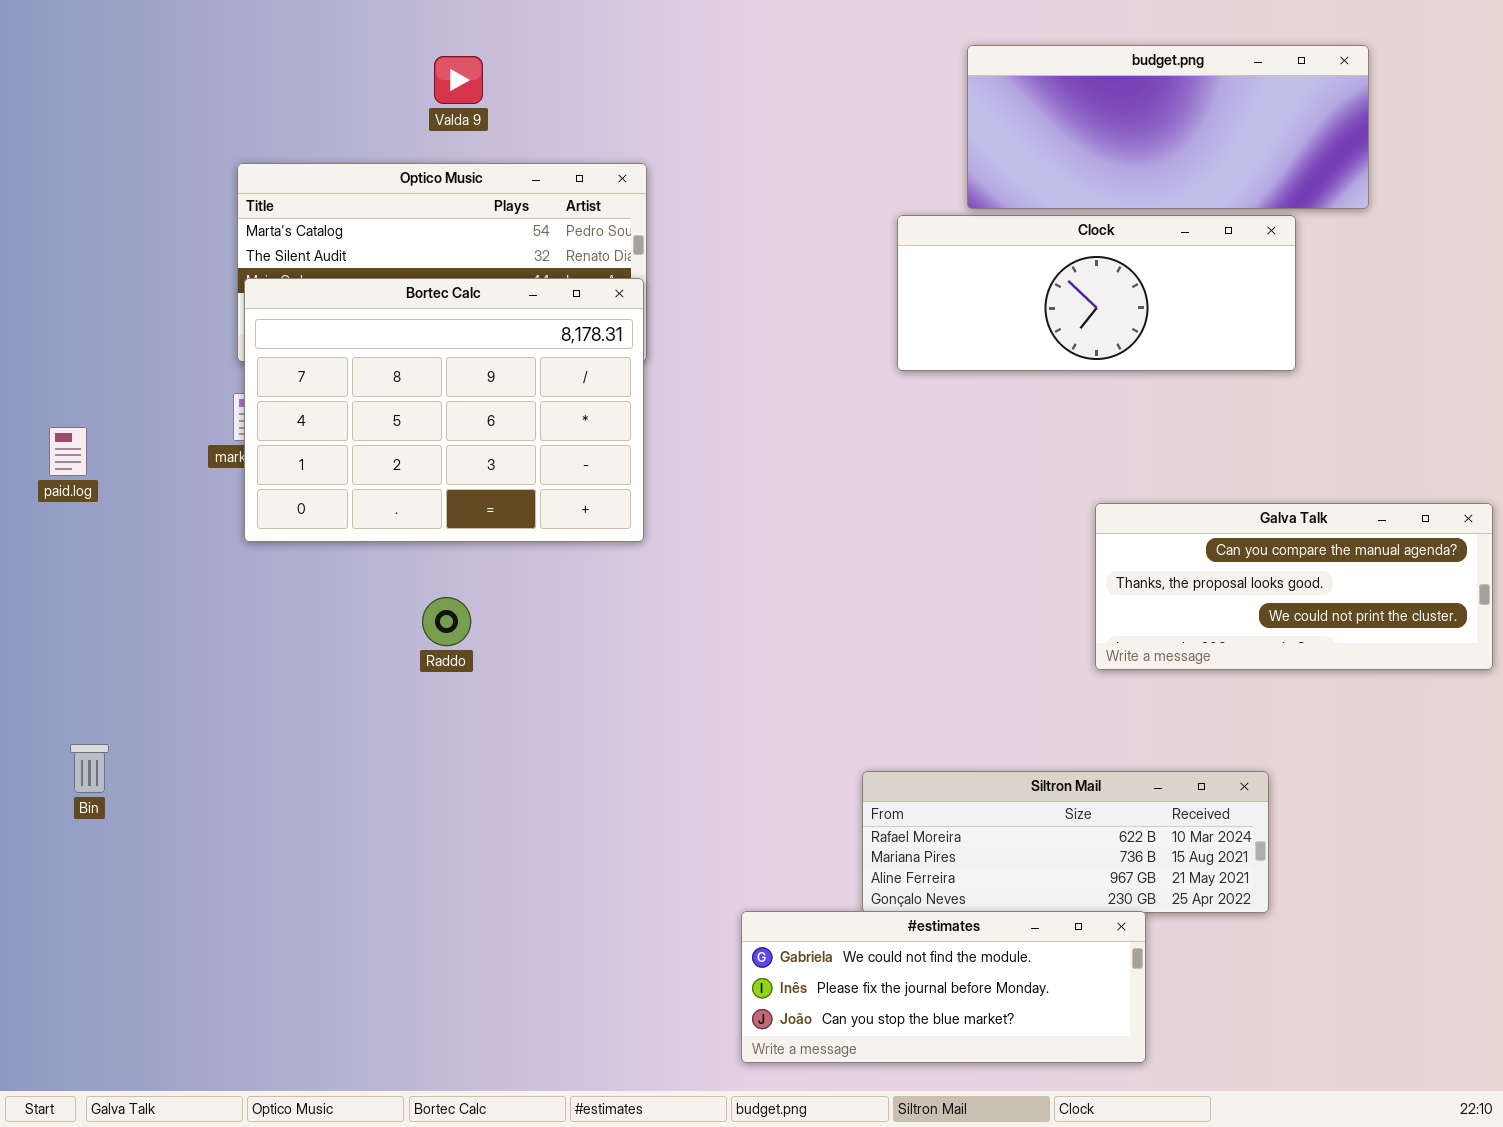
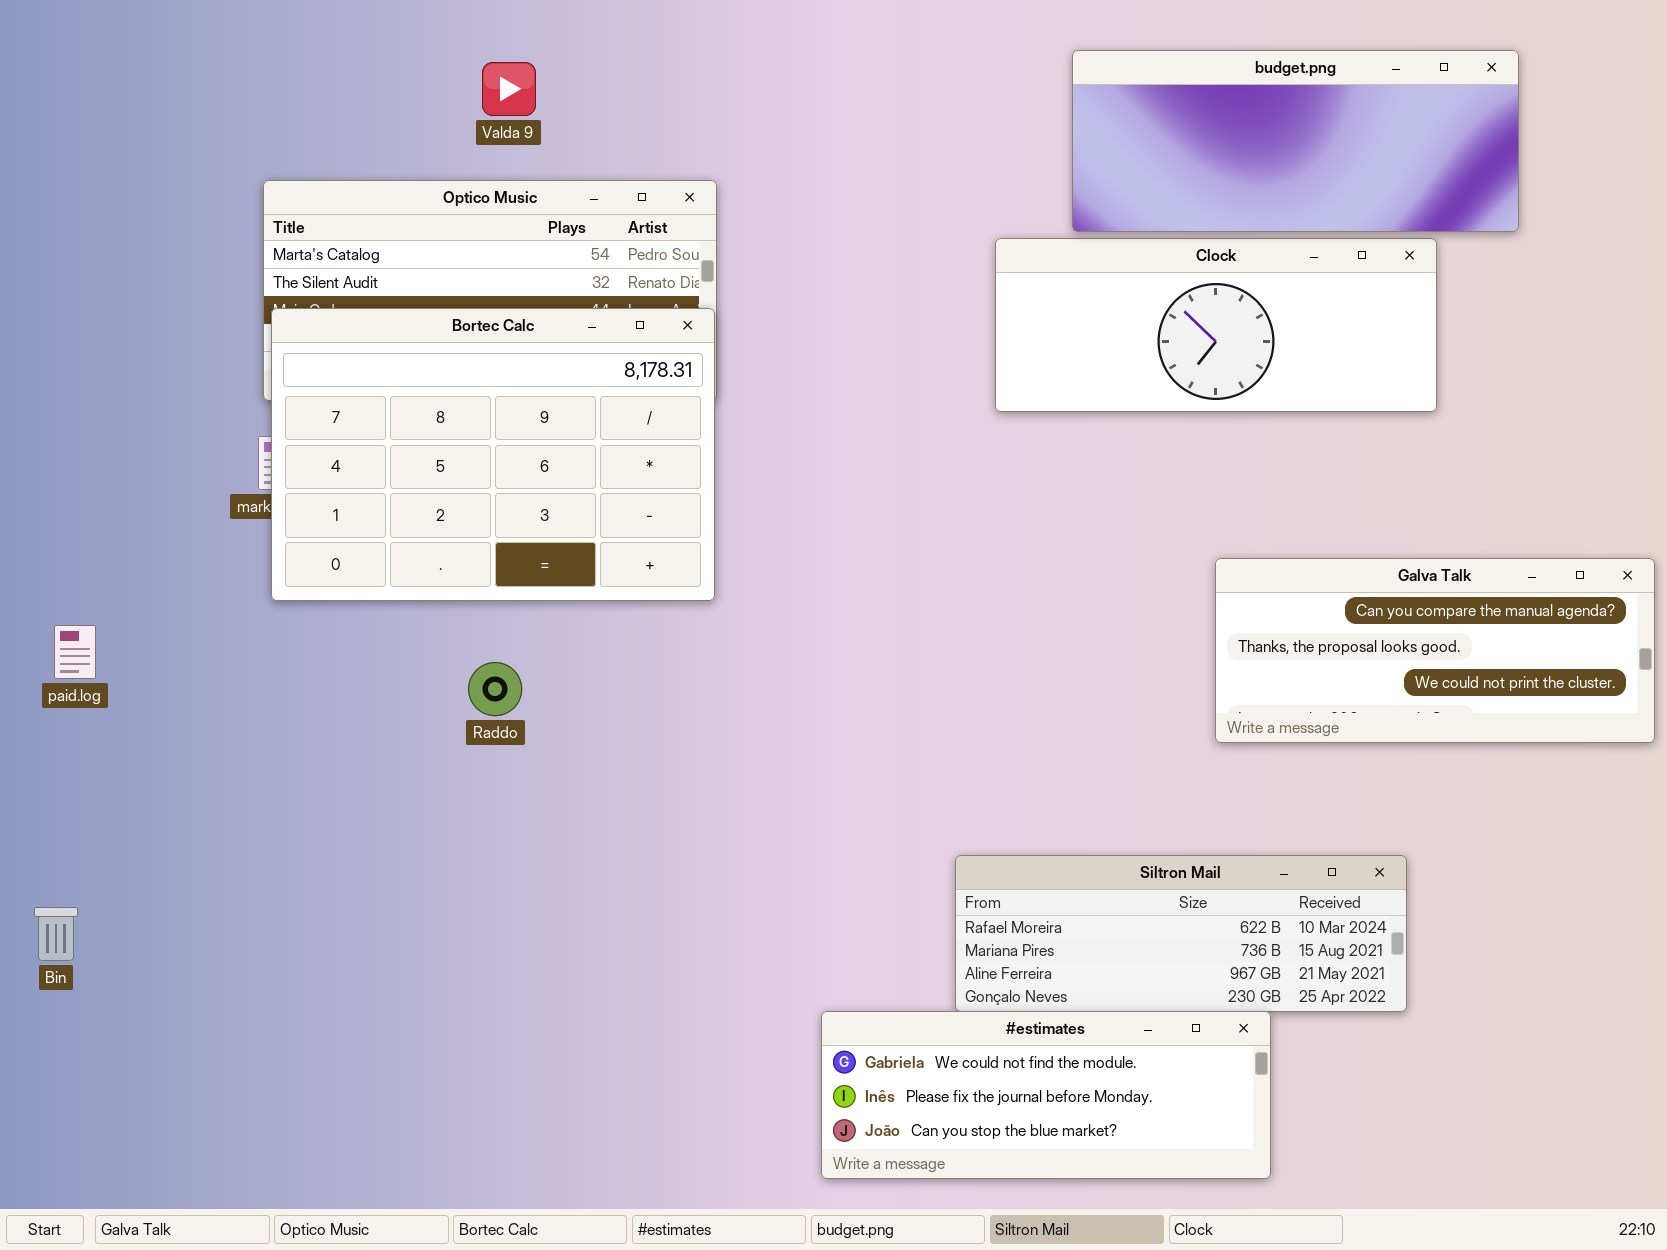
paid.log: [49,427,87,476] -> [54,625,96,679], moved
Bin: [70,744,109,793] -> [34,907,78,961], moved

